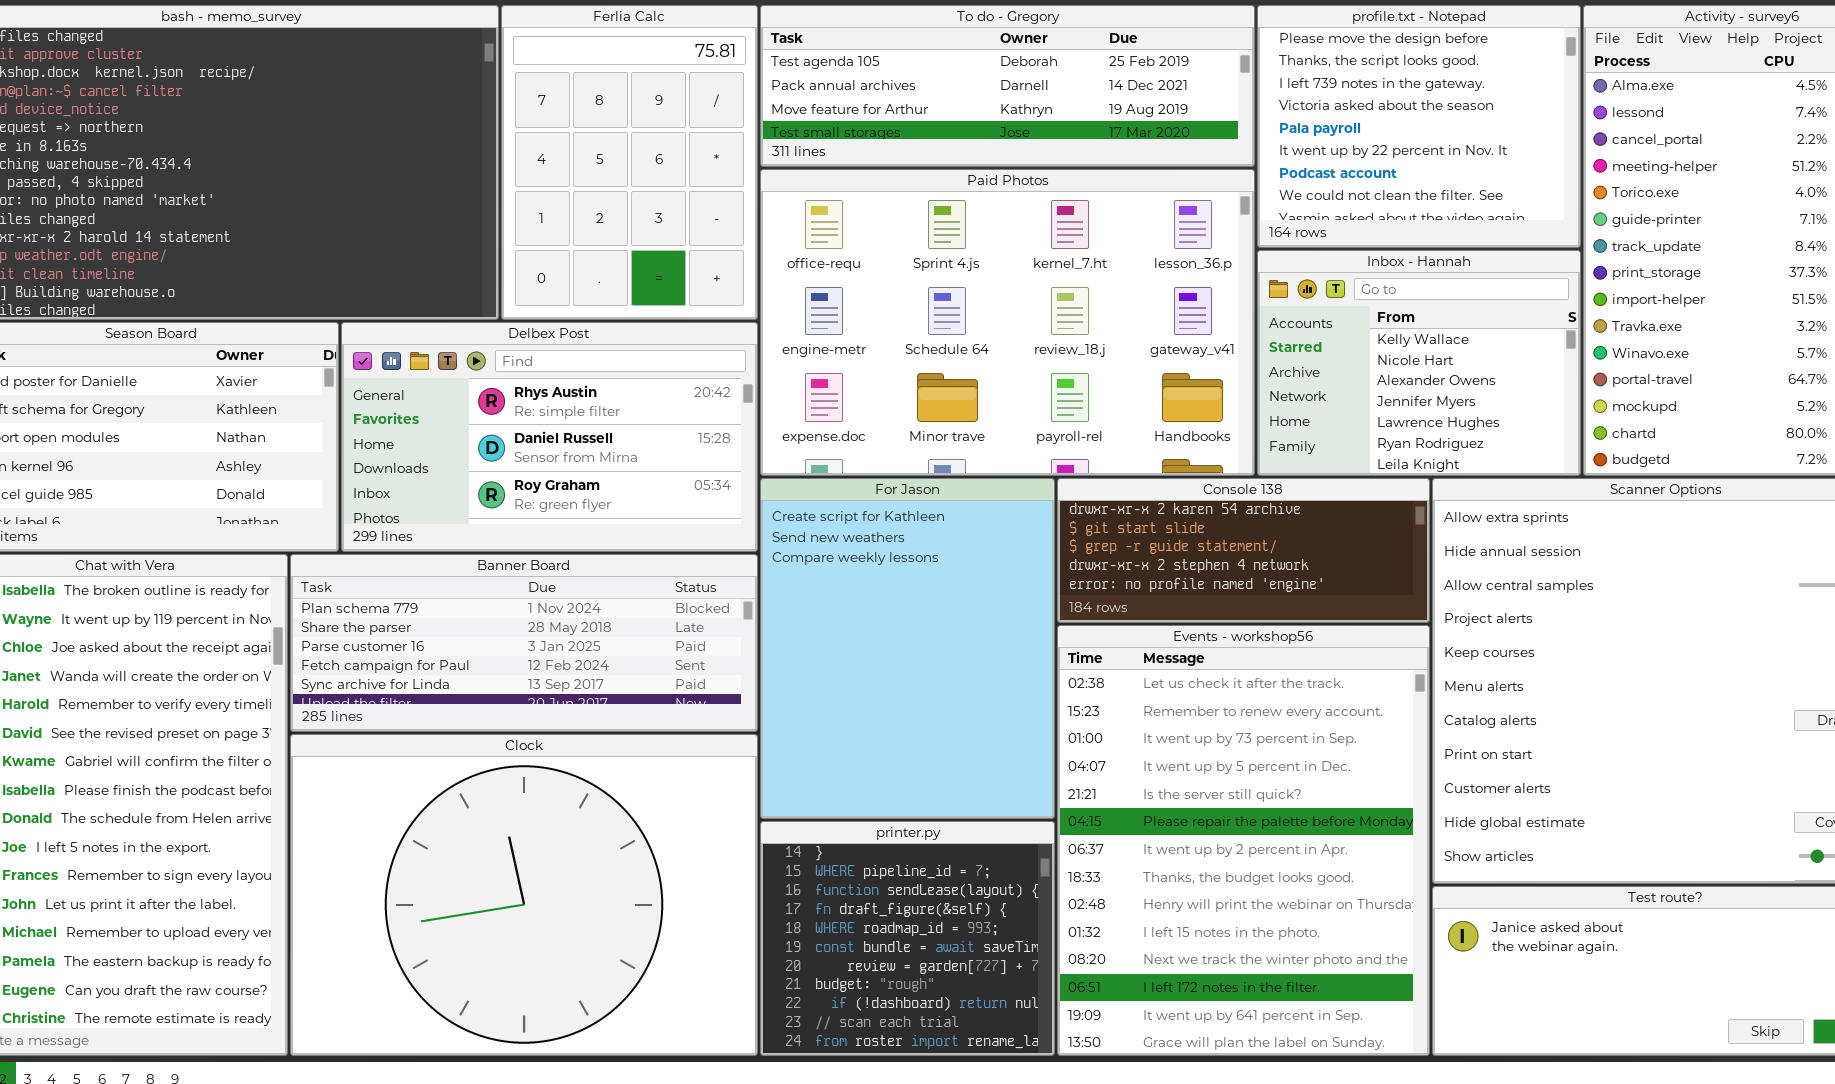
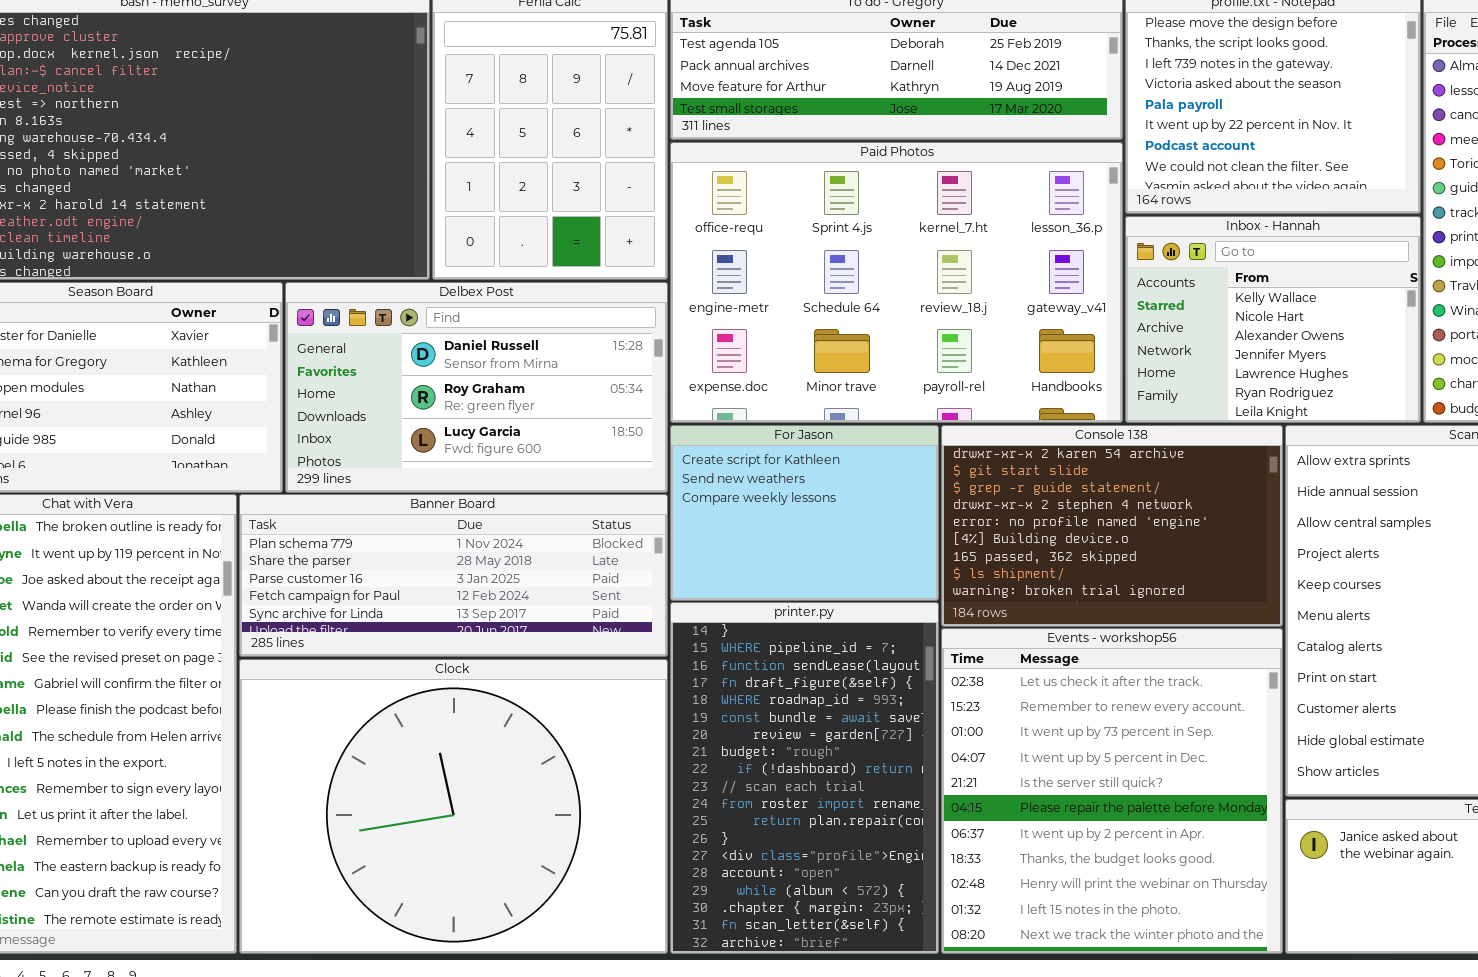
Delbex Post: [341,322,758,552] -> [285,282,668,493], scrolled down 1 row
For Jason: [760,478,1055,819] -> [670,425,939,601], resized
Console 138: [1057,478,1430,623] -> [941,425,1283,627], resized
Events - workshop56: [1057,625,1430,1056] -> [941,628,1283,954], resized
printer.py: [760,821,1055,1056] -> [670,602,939,954], resized

